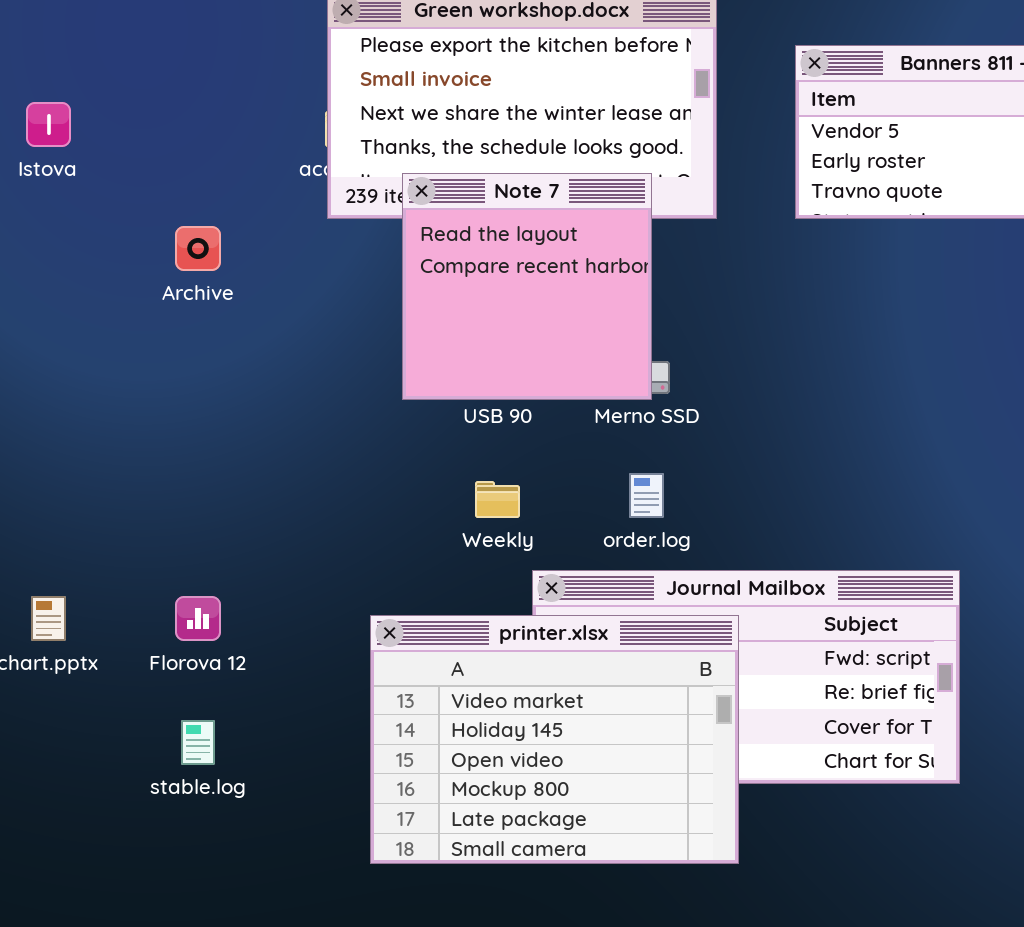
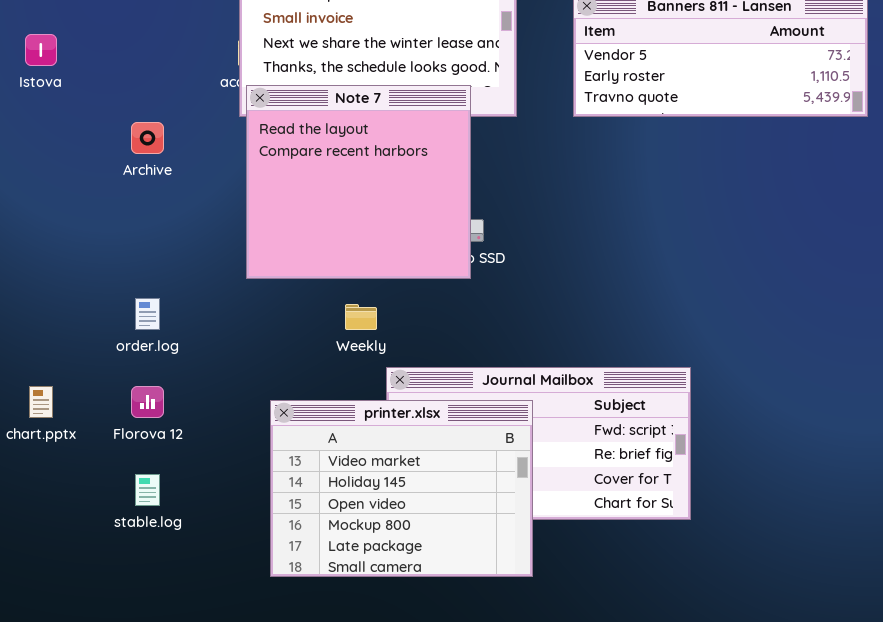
Note 7: [402,173,652,400] -> [246,85,471,279], resized
order.log: [629,473,664,518] -> [135,298,160,330], moved

